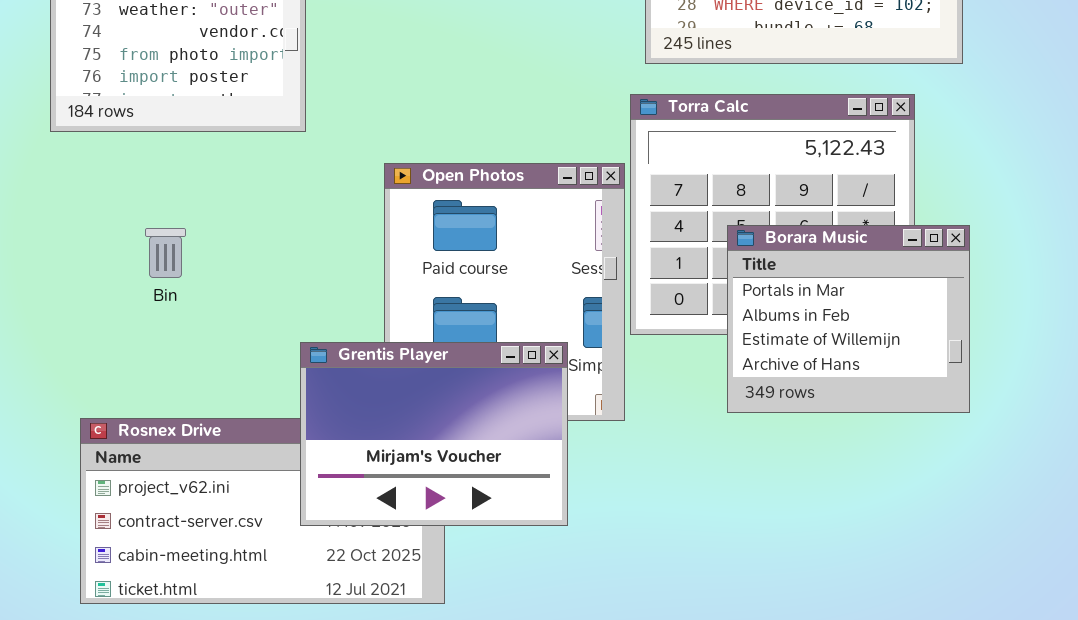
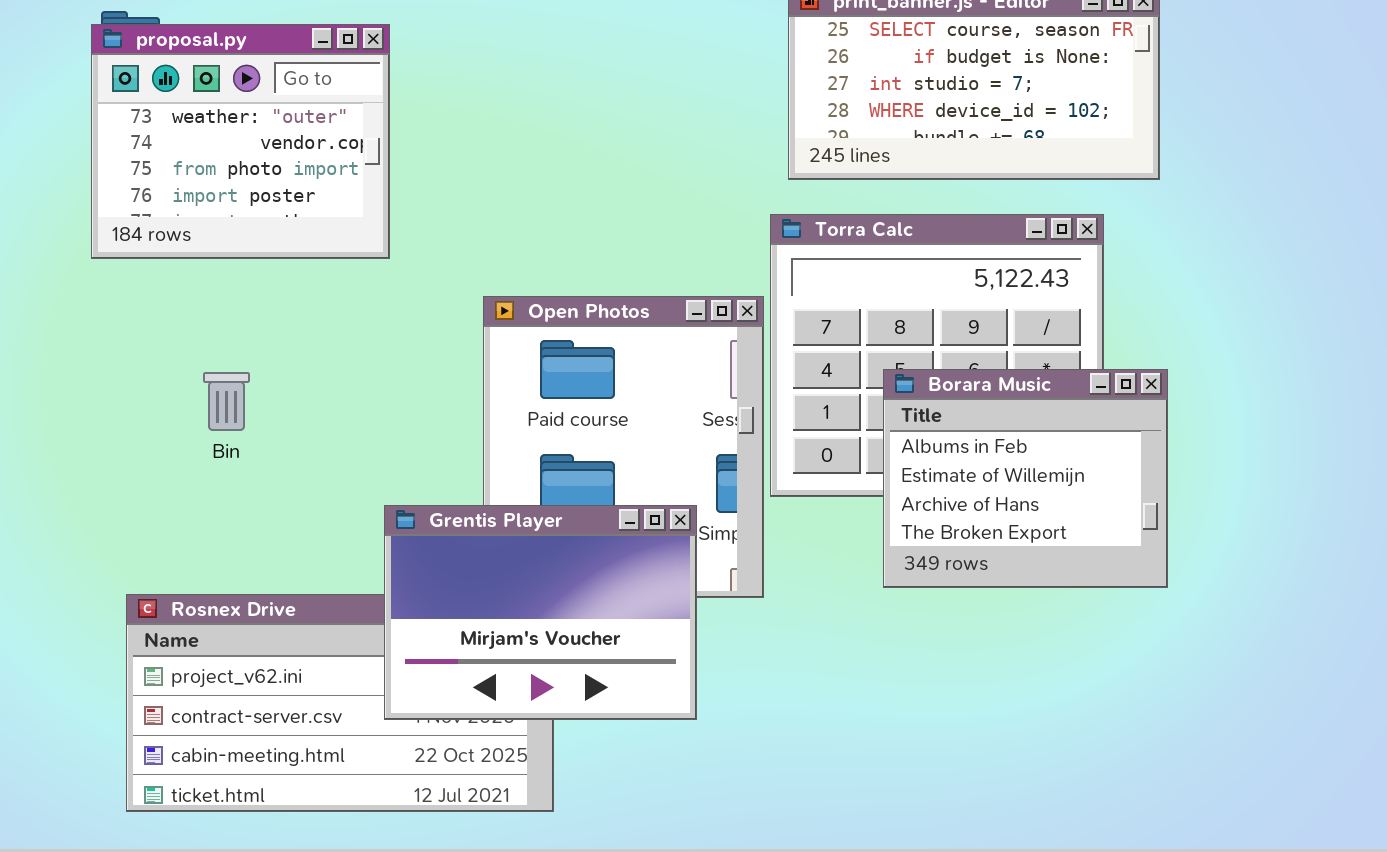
Borara Music: [727,225,970,413] -> [883,369,1168,588], scrolled down 1 row

